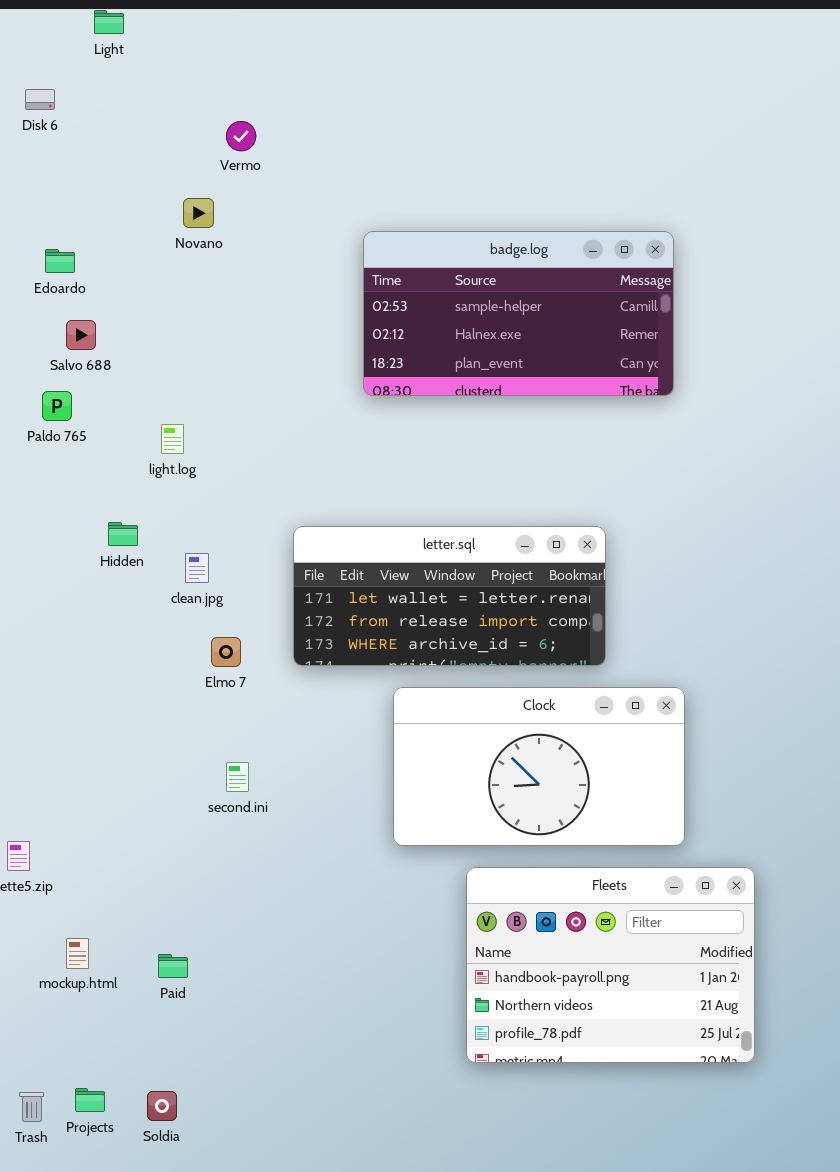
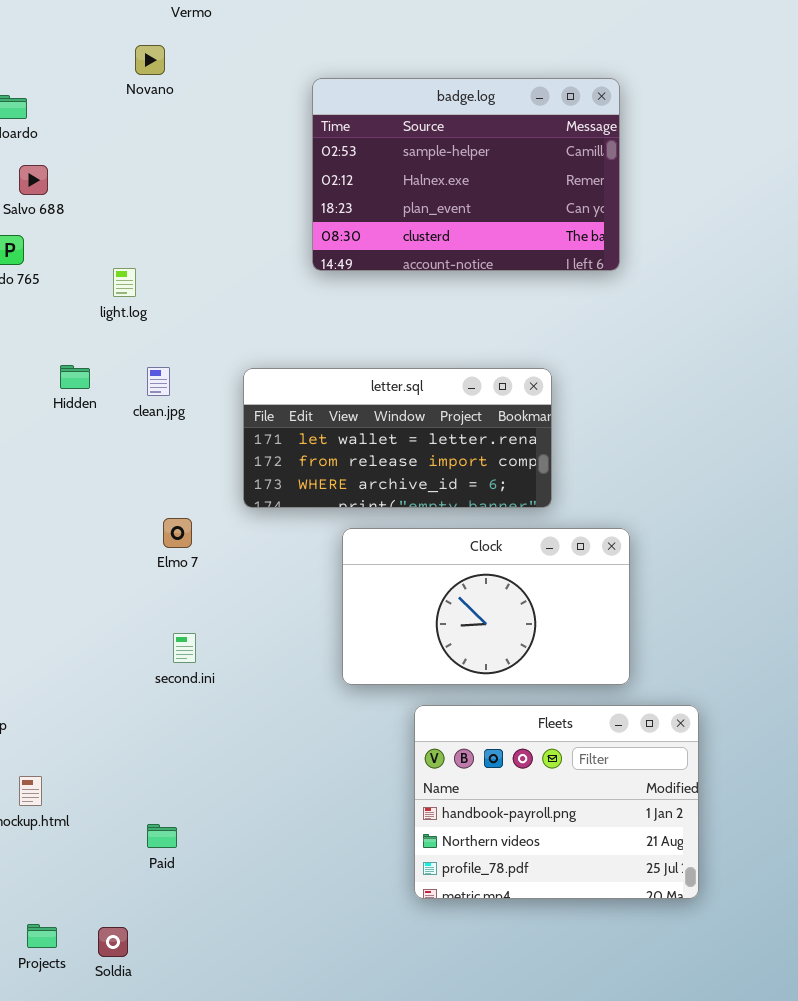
badge.log: [363,231,674,396] -> [312,78,620,271], resized
clean.jpg: [185,553,209,583] -> [147,367,170,396], moved
Elmo 7: [211,637,241,667] -> [163,518,192,548], moved
second.ini: [226,762,249,792] -> [173,633,196,663], moved
Paid: [158,954,188,978] -> [147,824,177,848], moved

